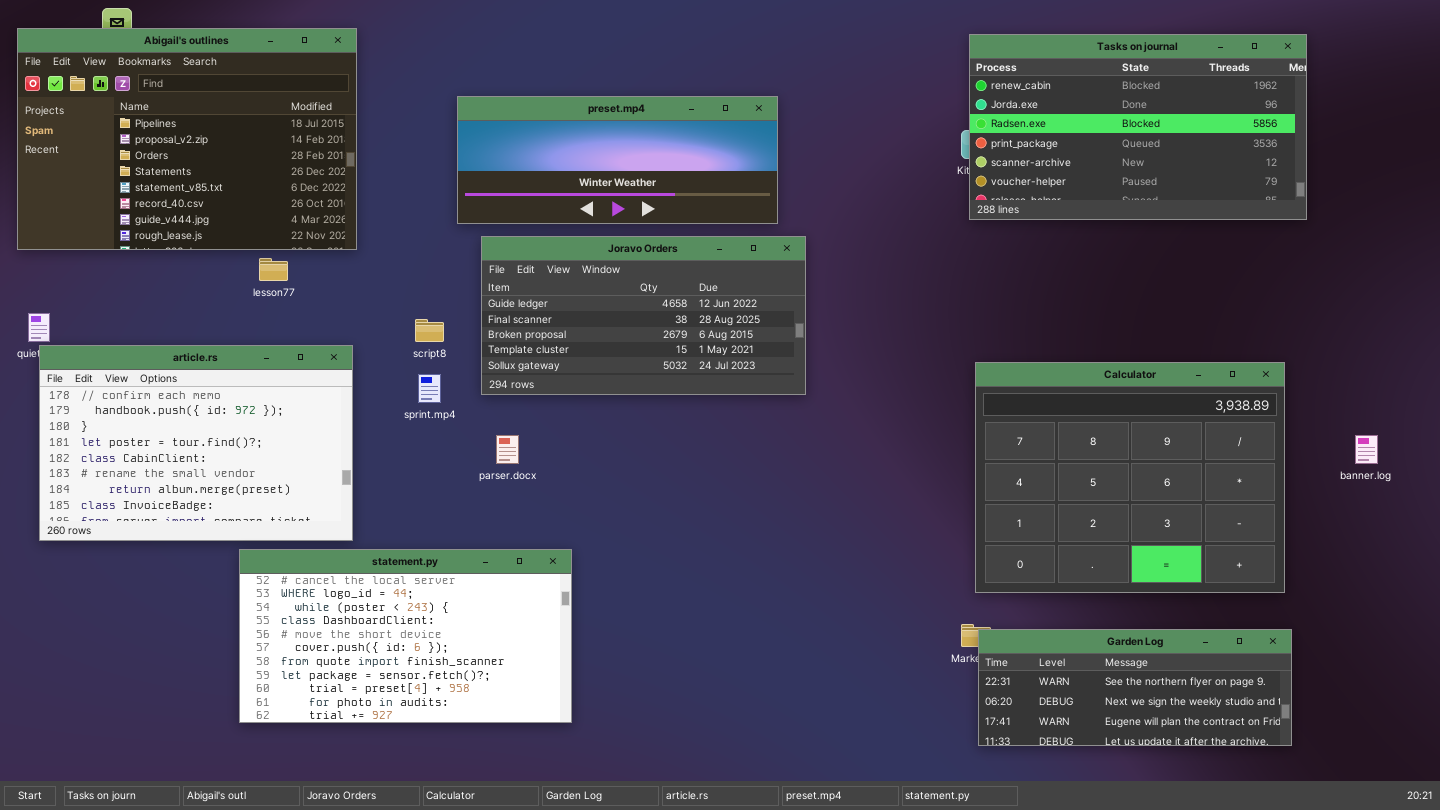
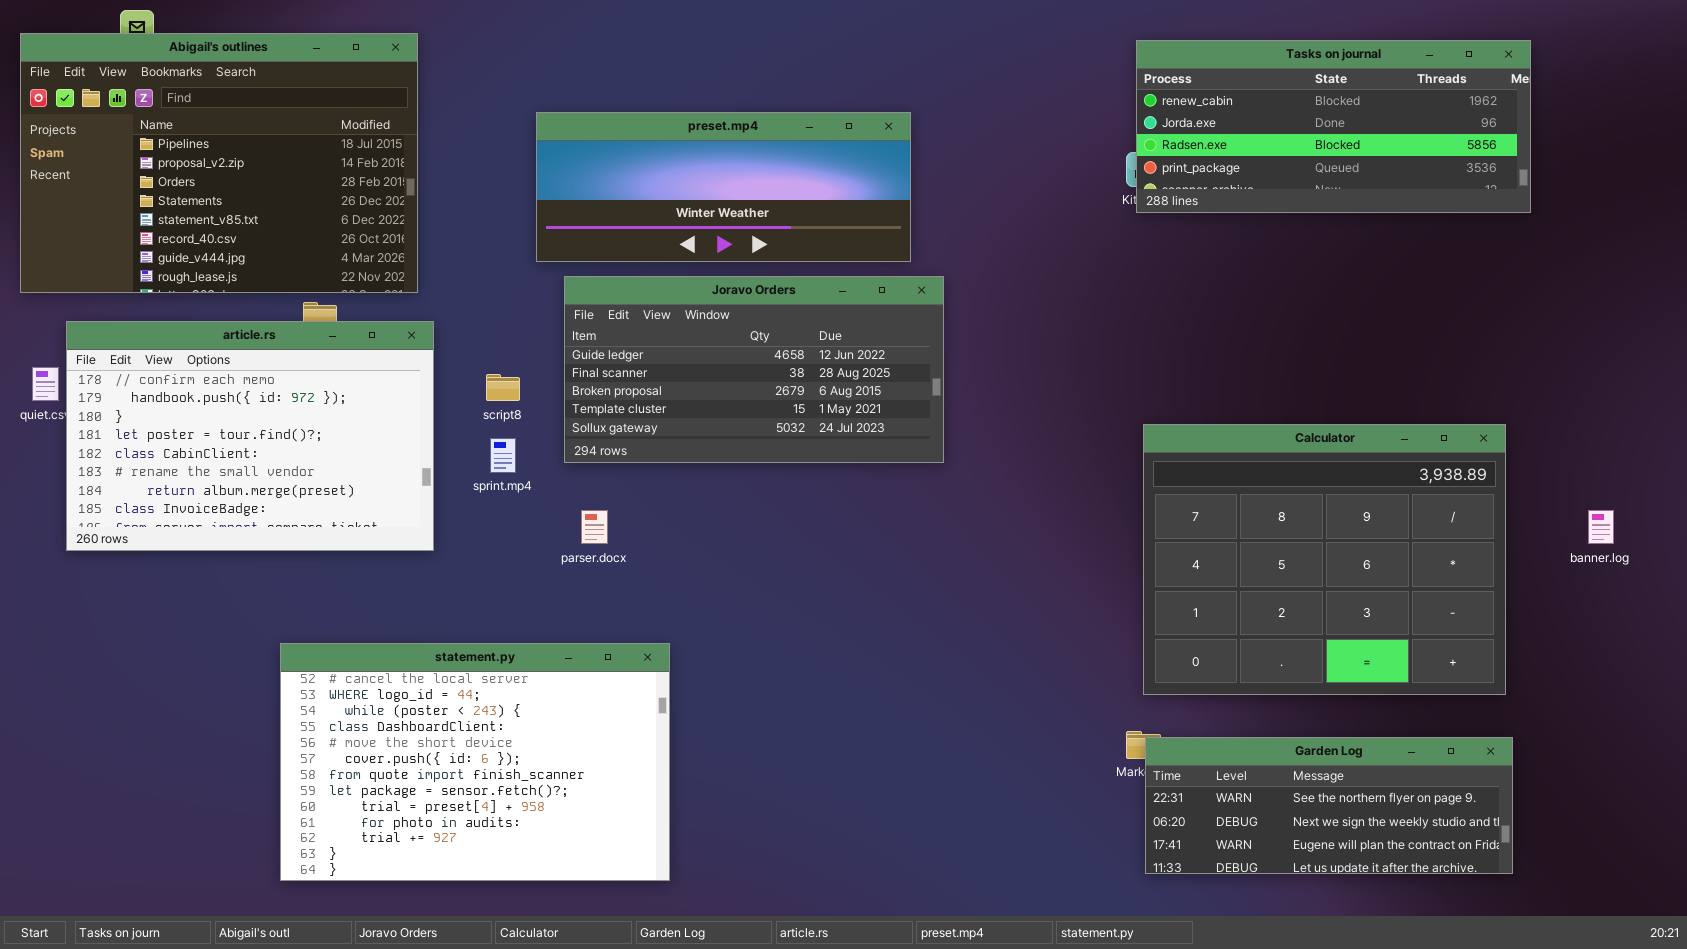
Tasks on journal: [969,34,1307,220] -> [1136,40,1531,213], resized
article.rs: [39,345,353,541] -> [66,321,434,551], moved
statement.py: [239,549,572,723] -> [280,643,670,881], resized

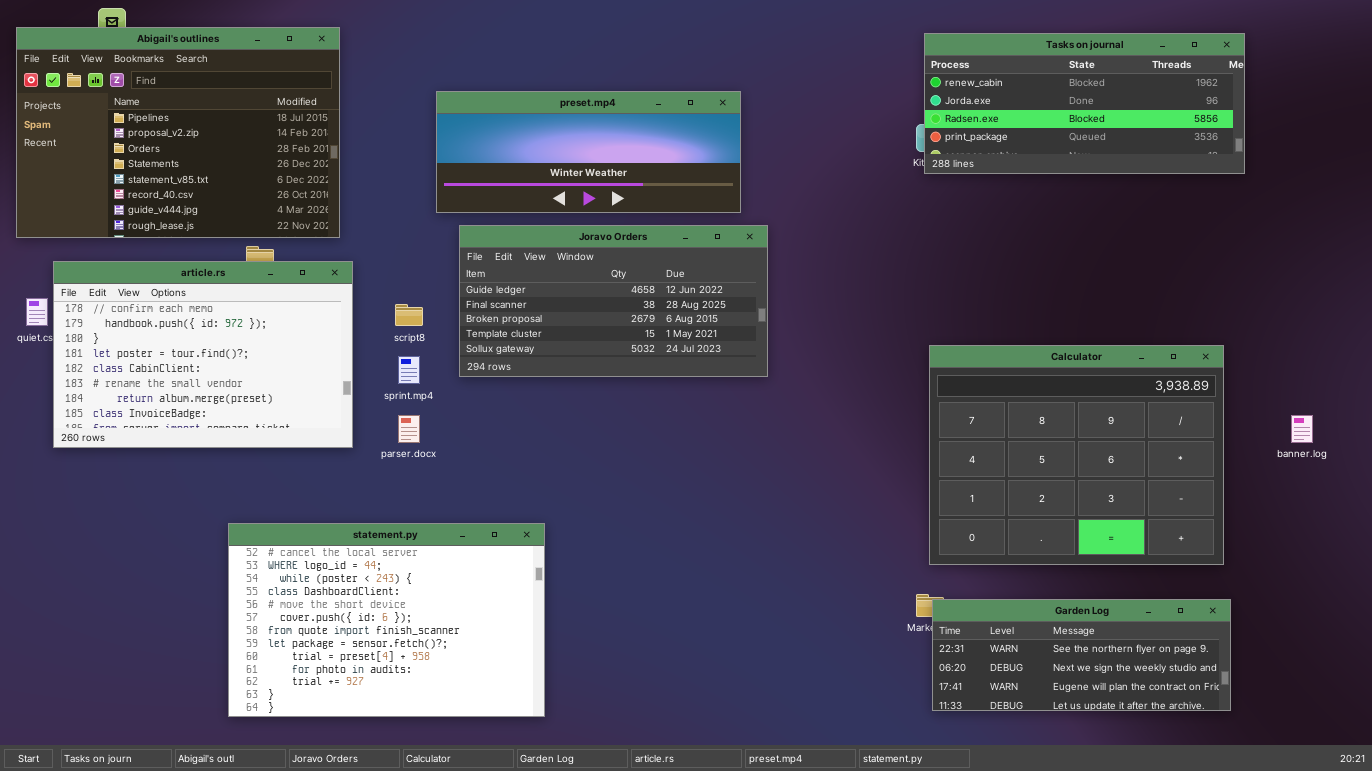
parser.docx: [581,510,608,544] -> [398,415,420,443], moved

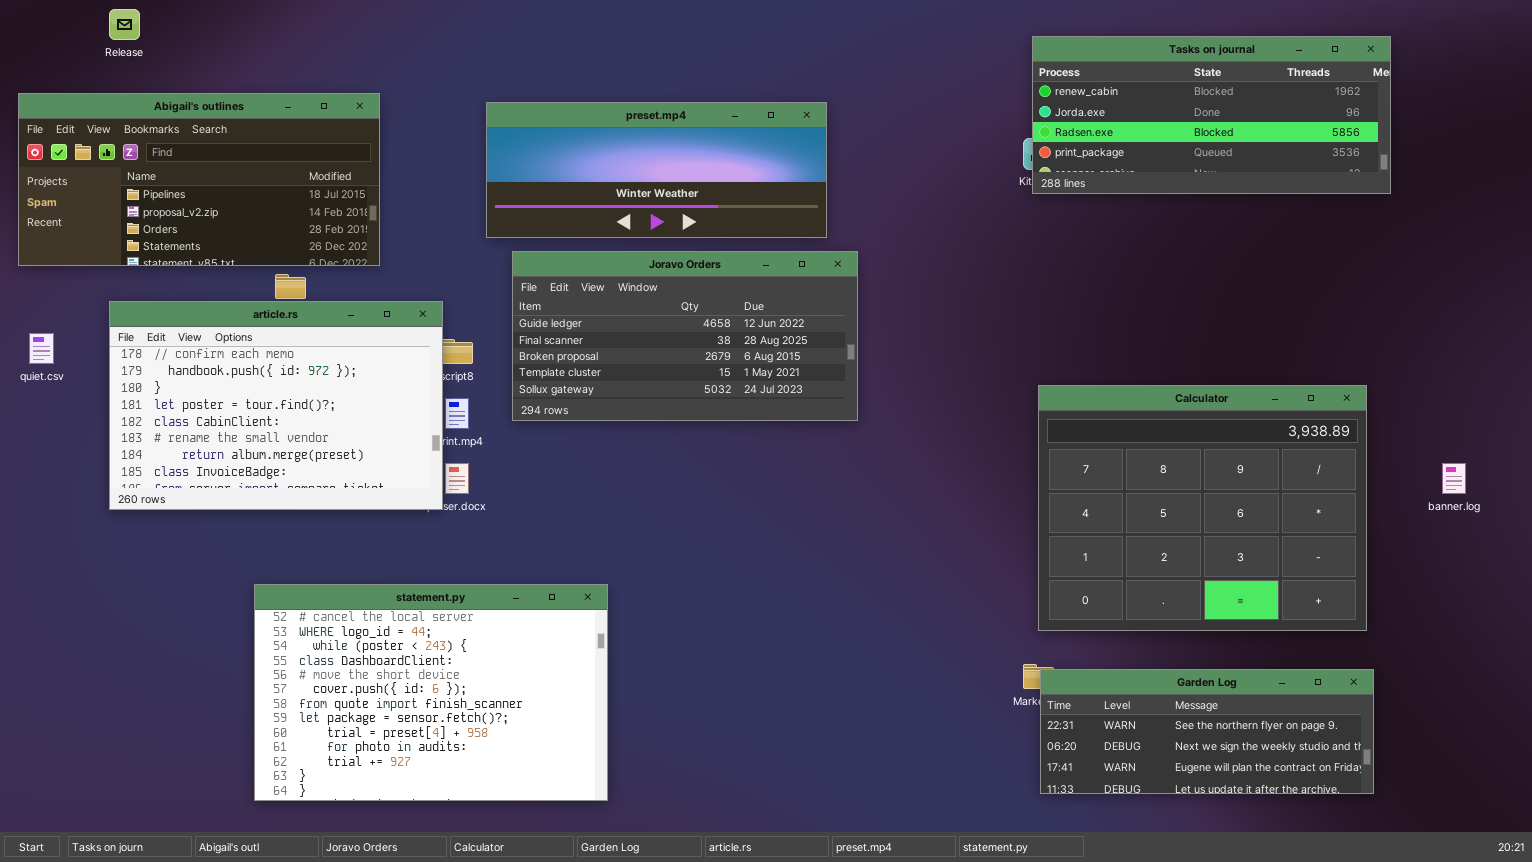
Abigail's outlines: [16,27,340,238] -> [18,93,380,266], resized
article.rs: [53,261,353,448] -> [109,301,443,510], moved

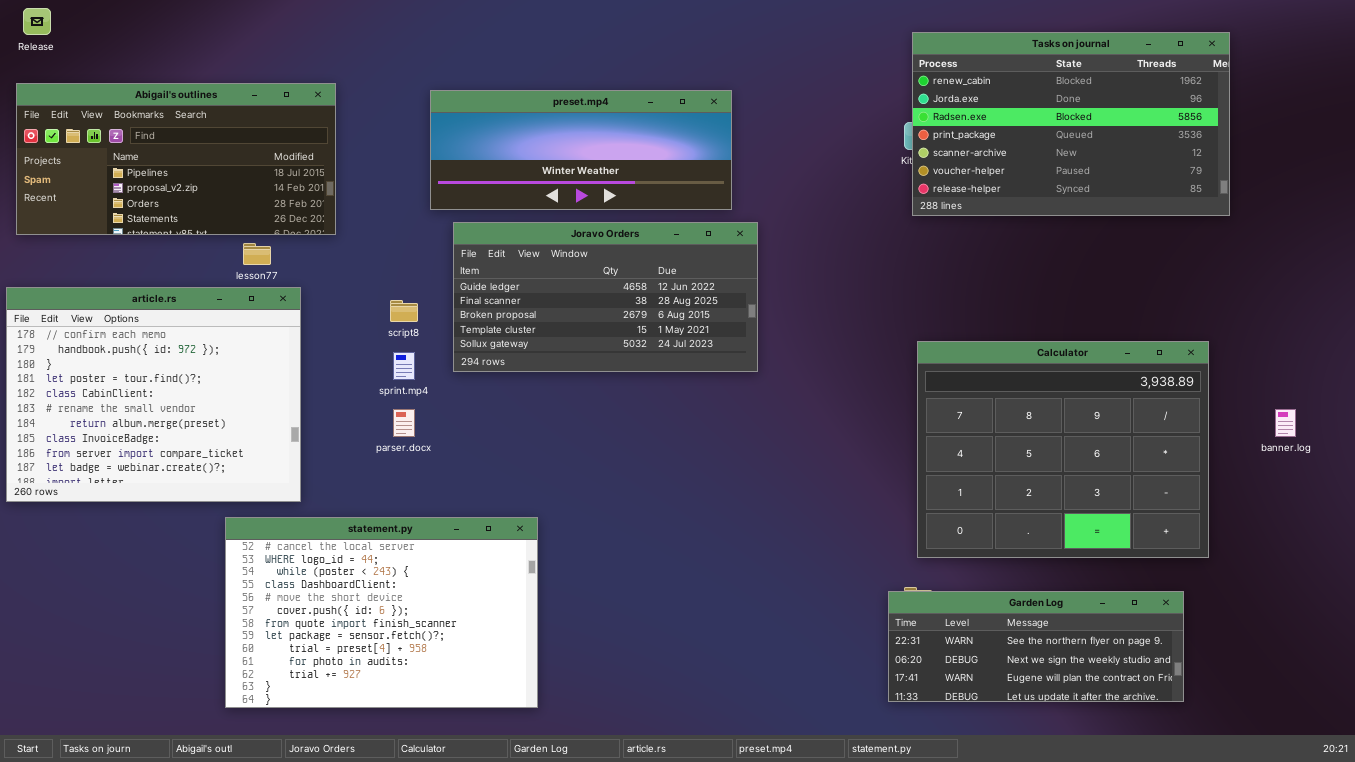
Release: [109,9,140,40] -> [23,8,51,35], moved
Tasks on journal: [1032,36,1391,194] -> [912,32,1230,216], resized
article.rs: [109,301,443,510] -> [6,287,301,502], moved, resized
Garden Log: [1040,669,1374,794] -> [888,591,1184,702], moved

